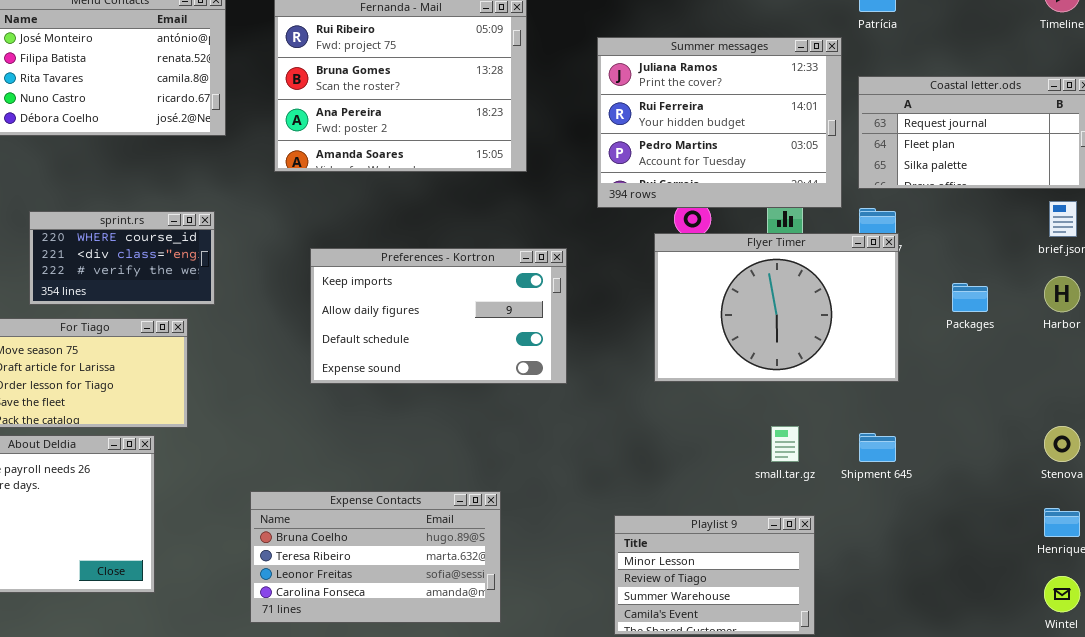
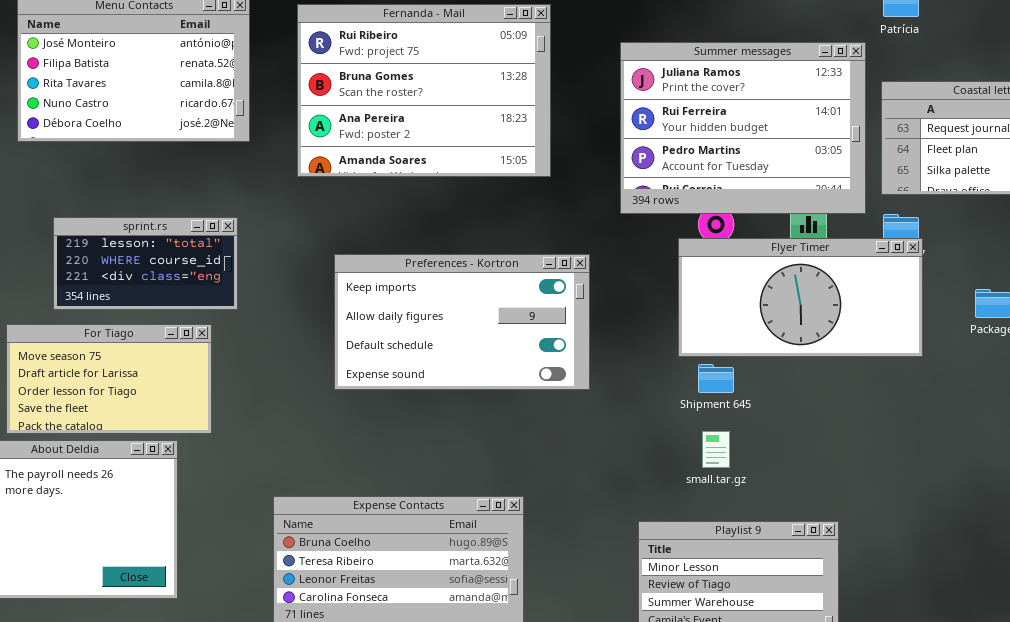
sprint.rs: [29,211,215,305] -> [53,217,238,310], scrolled up 1 row
Flyer Timer: [654,233,899,382] -> [678,238,923,357], resized
small.tar.gz: [771,426,799,462] -> [702,431,730,468], moved
Shipment 645: [859,433,896,462] -> [698,364,734,393], moved

